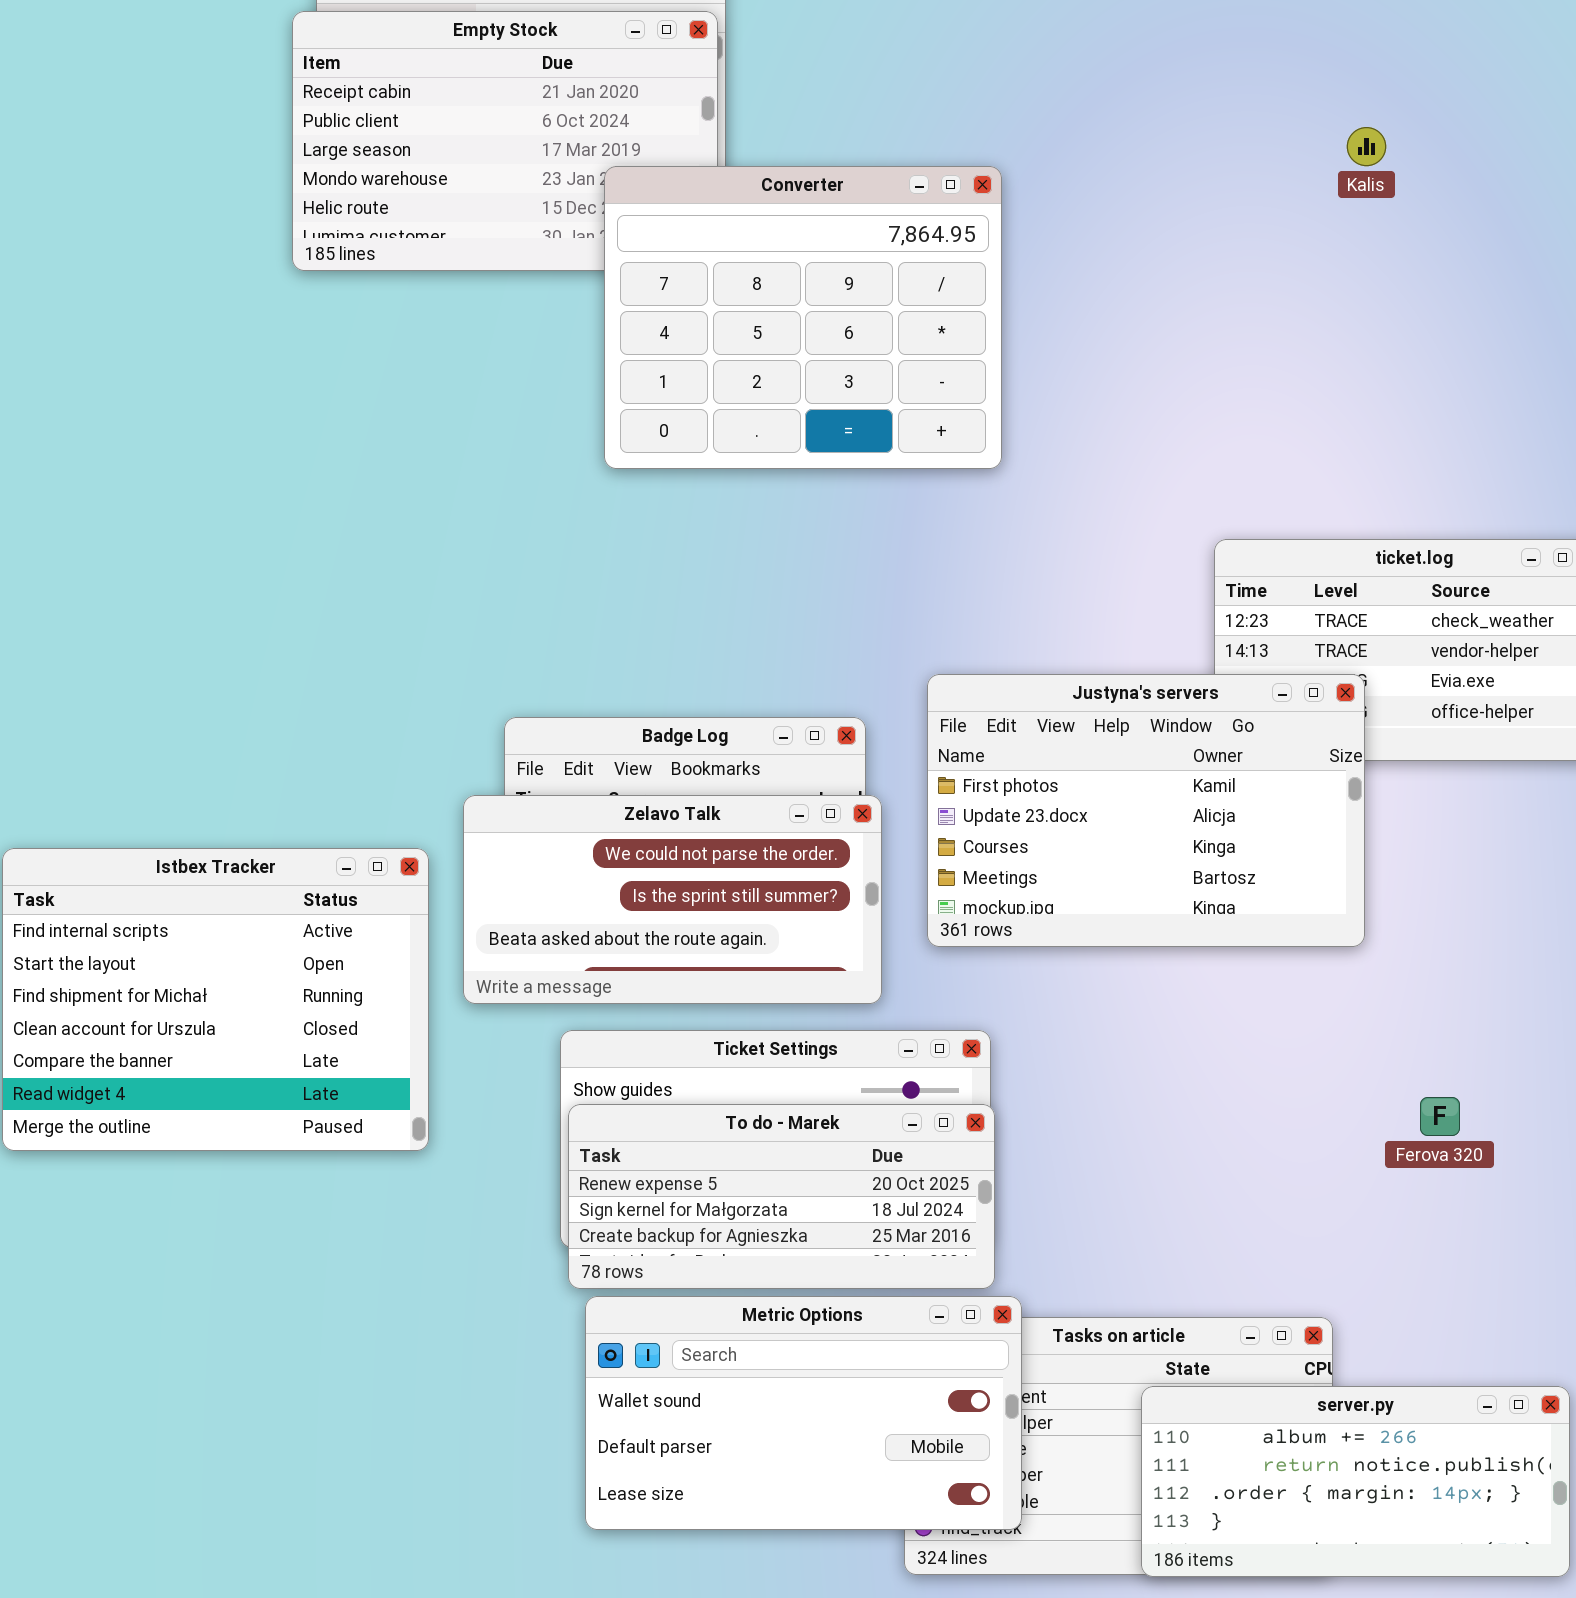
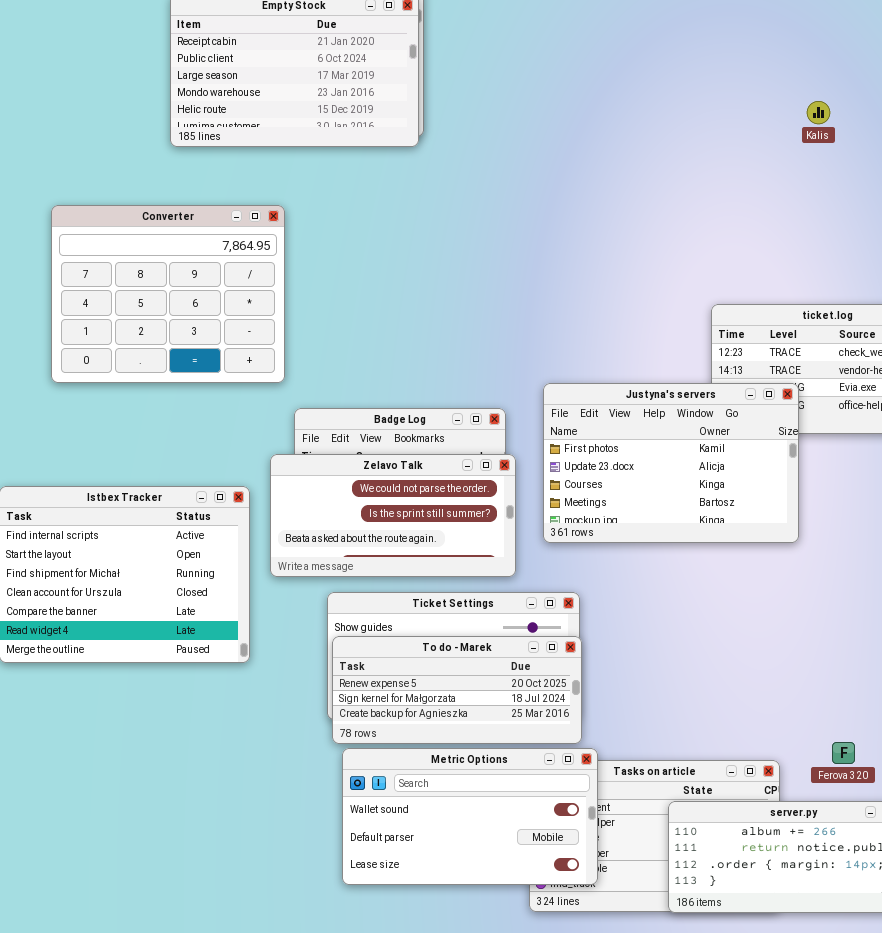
Kalis: [1347,127,1386,166] -> [807,101,830,124], moved
Converter: [604,166,1002,469] -> [51,205,285,383], moved
Ferova 320: [1420,1097,1460,1136] -> [832,742,855,764], moved

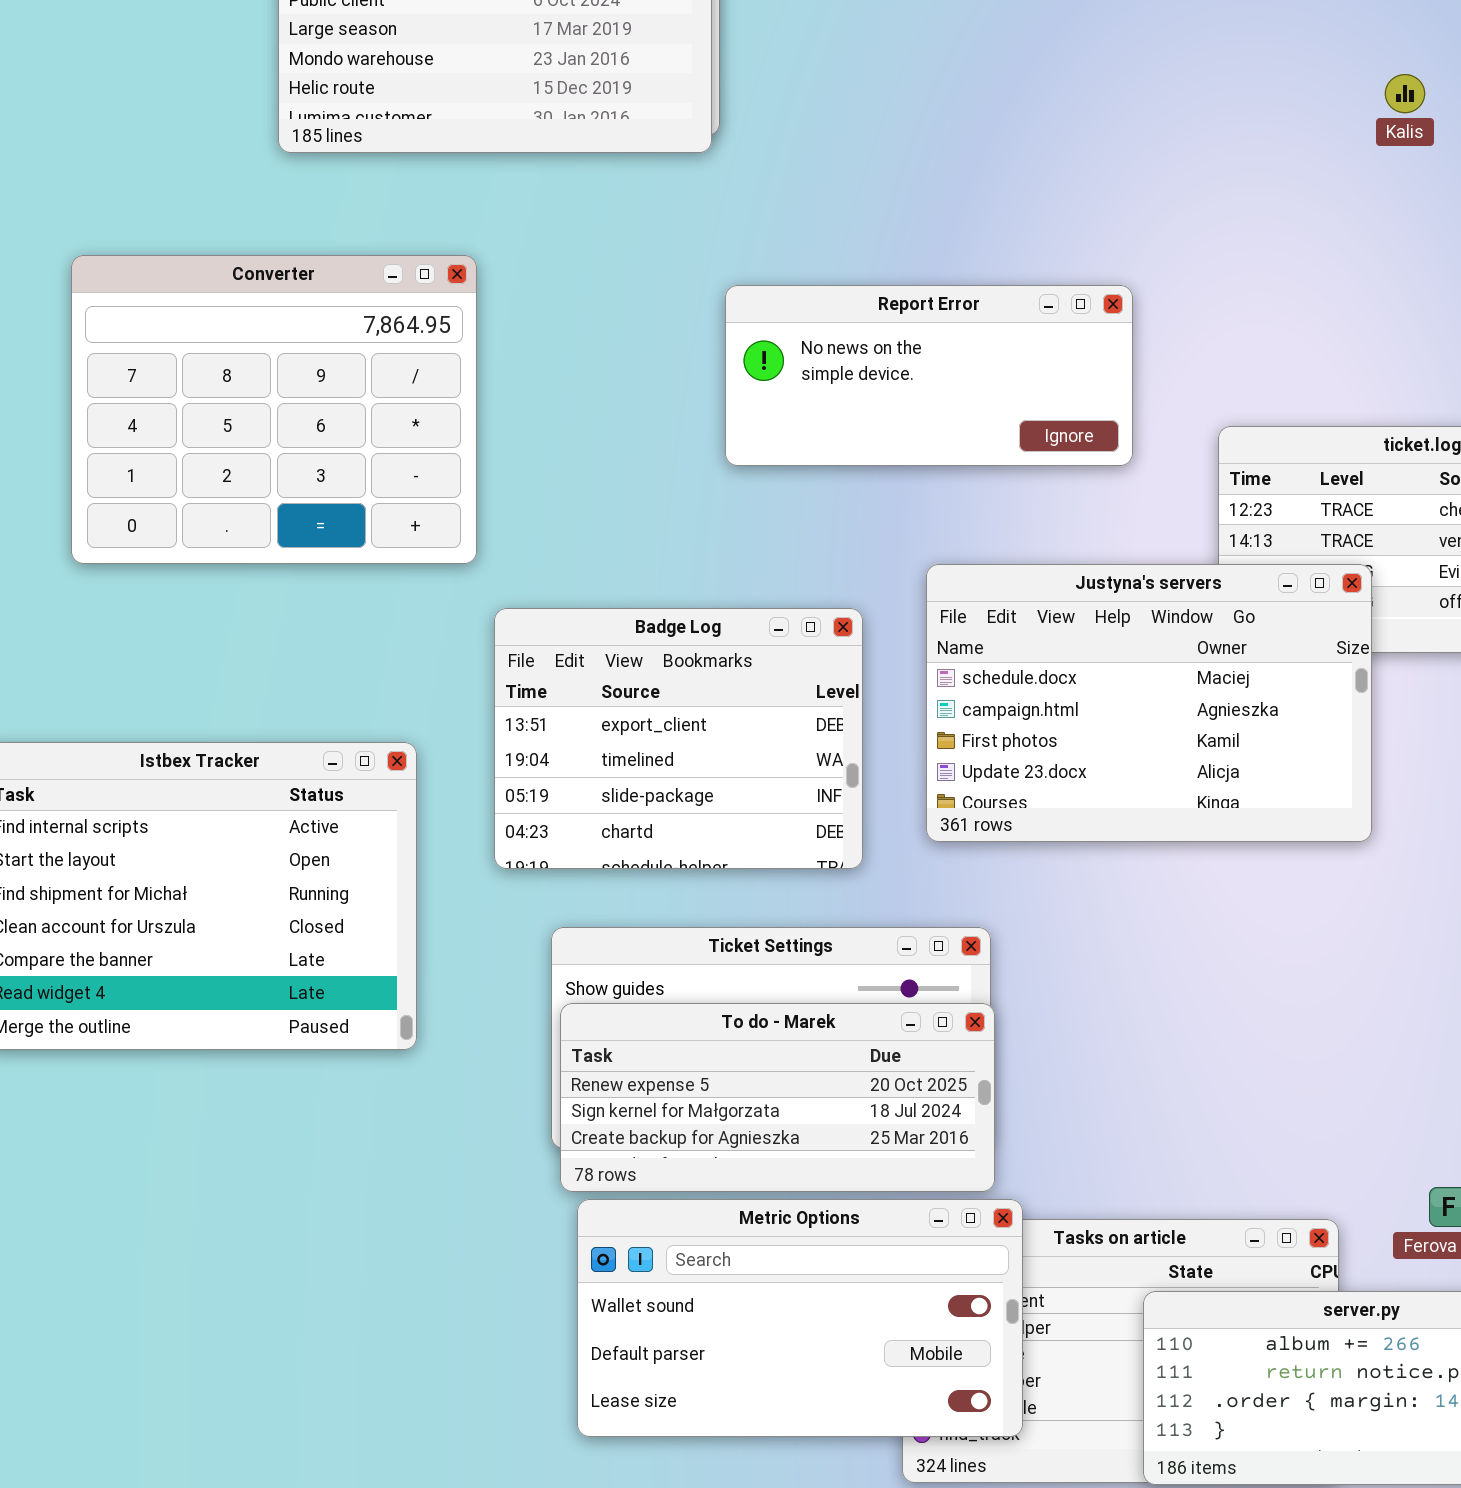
Report Error: none -> [725,285,1133,466], opened
Justyna's servers: [543,383,799,543] -> [926,564,1372,842], scrolled up 2 rows
Zelavo Talk: [270,454,516,577] -> none, closed

